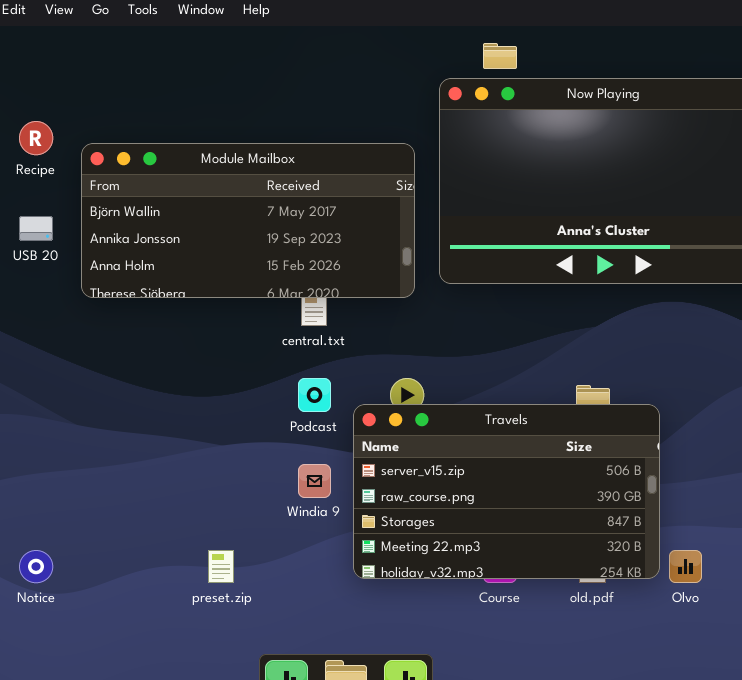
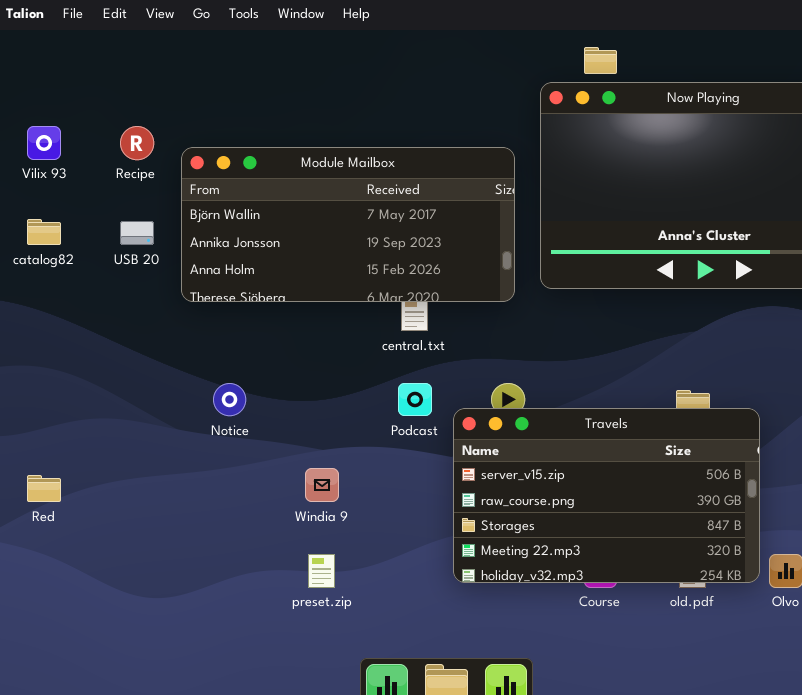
Windia 9: [298,464,331,498] -> [305,468,339,502], moved
Notice: [19,550,53,583] -> [213,383,246,416], moved

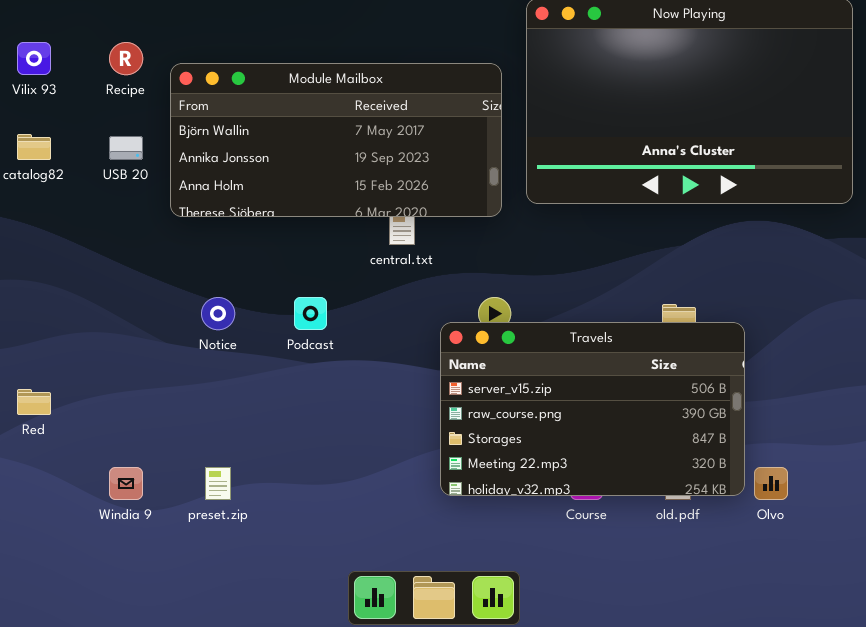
Podcast: [398,383,432,416] -> [294,297,327,330], moved
Windia 9: [305,468,339,502] -> [109,467,143,500], moved
preset.zip: [308,554,335,588] -> [205,467,231,500], moved

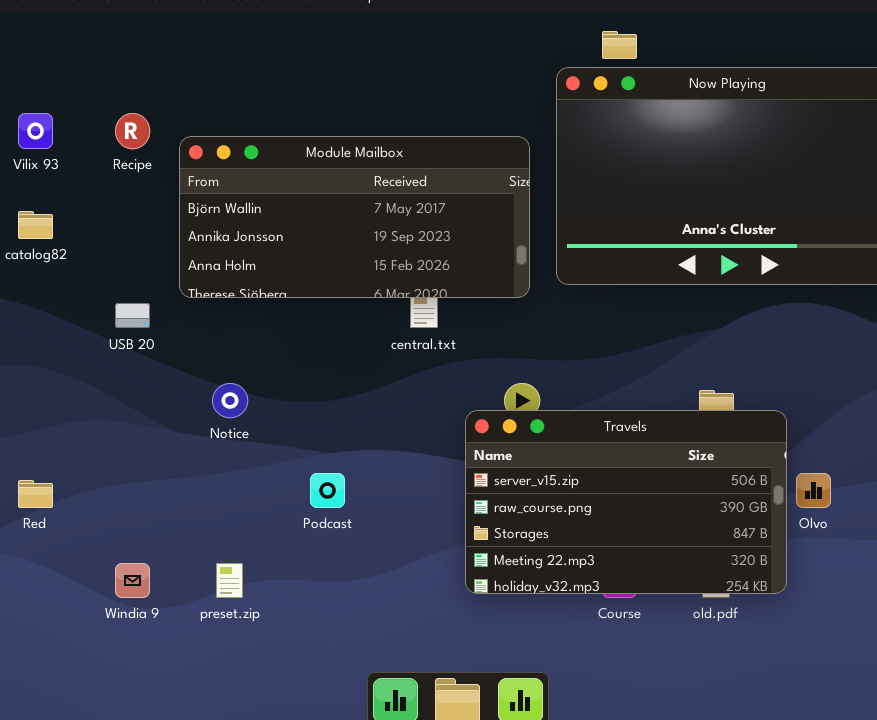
USB 20: [109,136,143,160] -> [115,303,150,328], moved
Podcast: [294,297,327,330] -> [310,473,345,508], moved
Olvo: [754,467,788,500] -> [796,473,831,508], moved

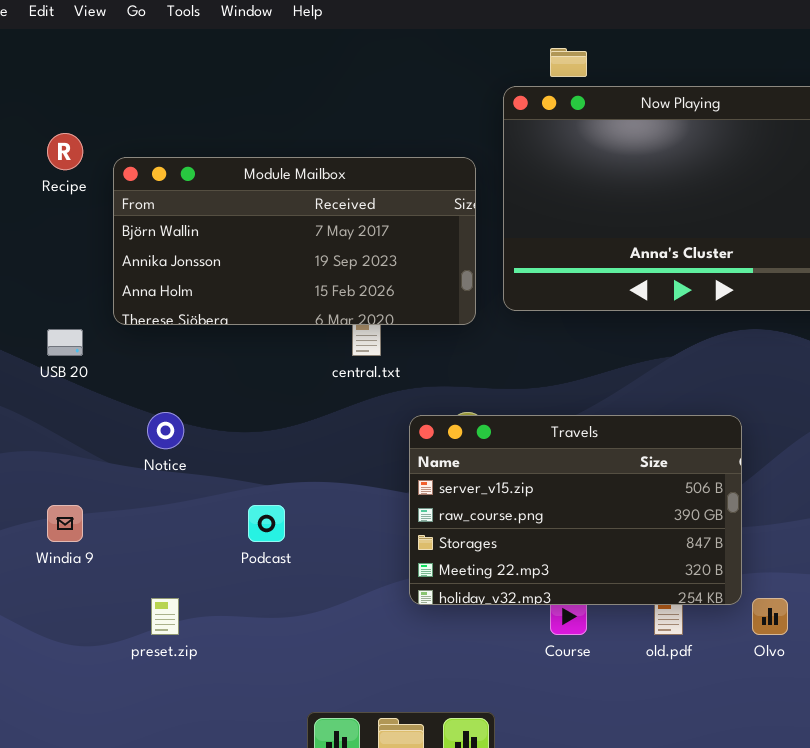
Travels: [465,410,787,594] -> [409,415,742,605], moved
Olvo: [796,473,831,508] -> [752,598,788,635], moved
Windia 9: [115,563,150,598] -> [47,505,83,542], moved

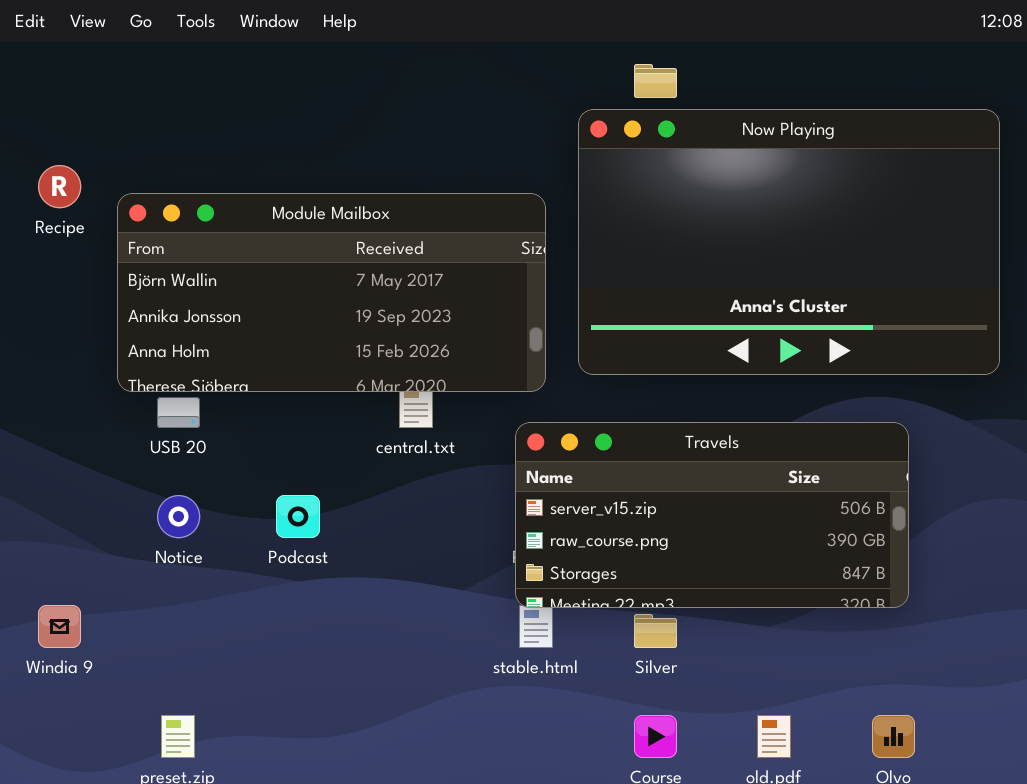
USB 20: [47,329,83,356] -> [157,397,200,428], moved
Travels: [409,415,742,605] -> [515,422,909,608], moved, resized
Podcast: [248,505,285,542] -> [276,495,320,538], moved

